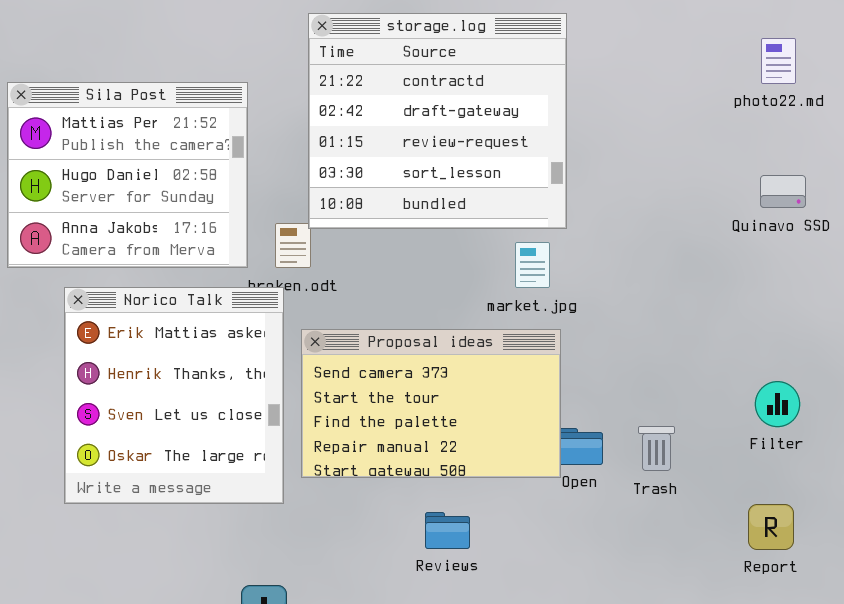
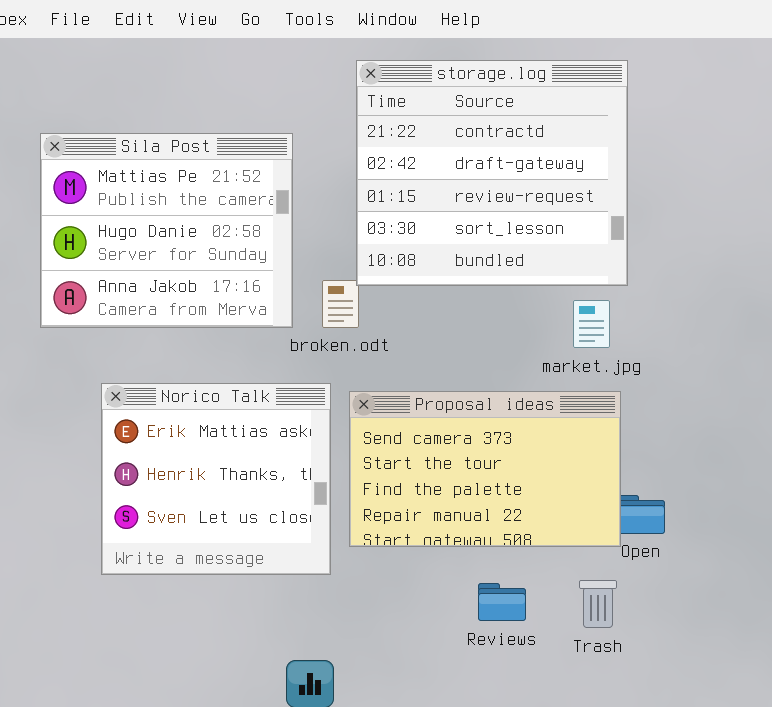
Norico Talk: [64,287,284,504] -> [101,383,331,575], resized
Trash: [638,426,675,471] -> [579,580,617,628], moved

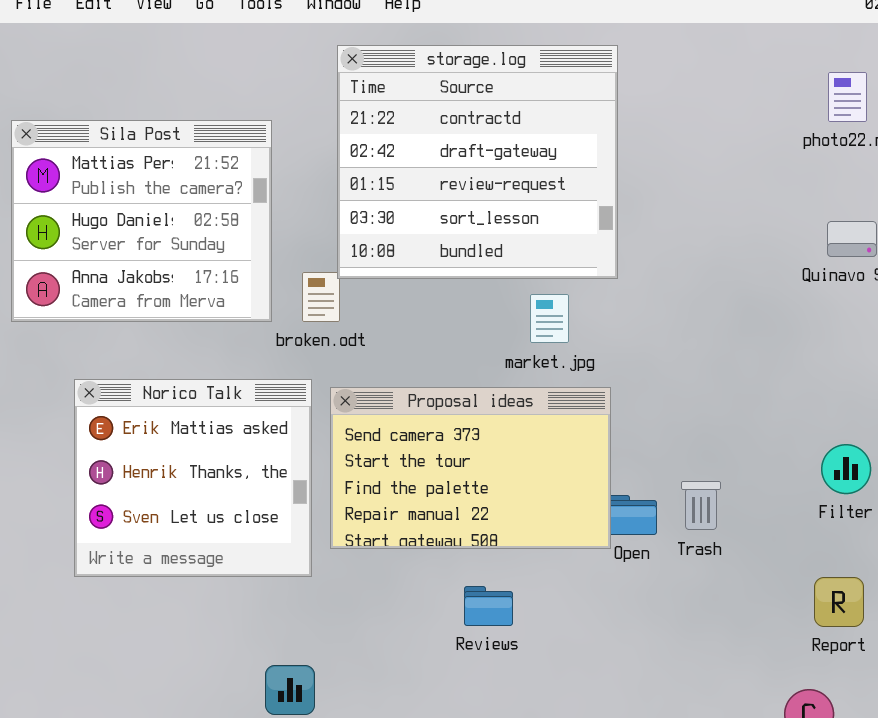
market.jpg: [573,300,610,348] -> [530,294,569,343], moved
Trash: [579,580,617,628] -> [681,481,721,530], moved

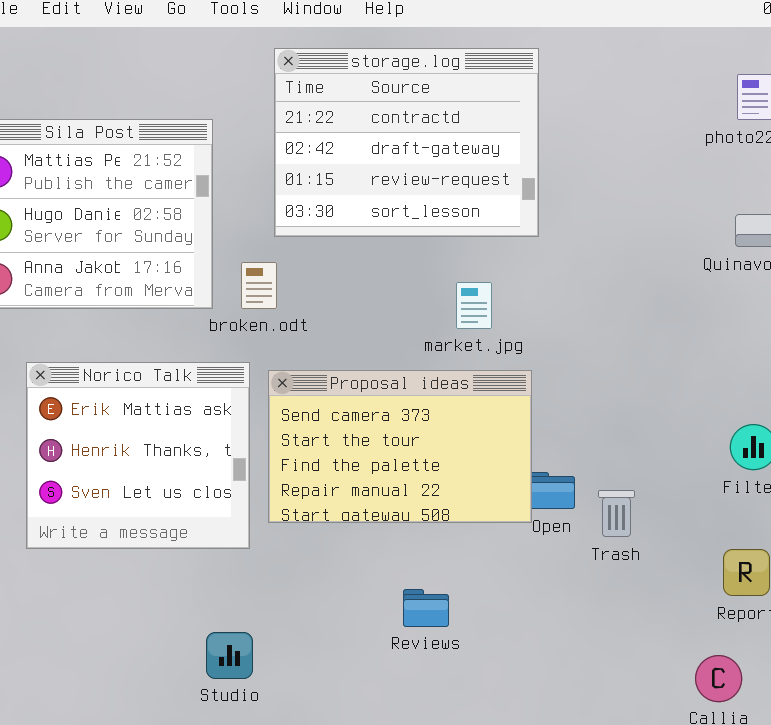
storage.log: [337,45,618,279] -> [274,48,539,237], resized
Trash: [681,481,721,530] -> [598,490,635,537], moved
Reviews: [464,586,513,626] -> [403,589,449,627], moved

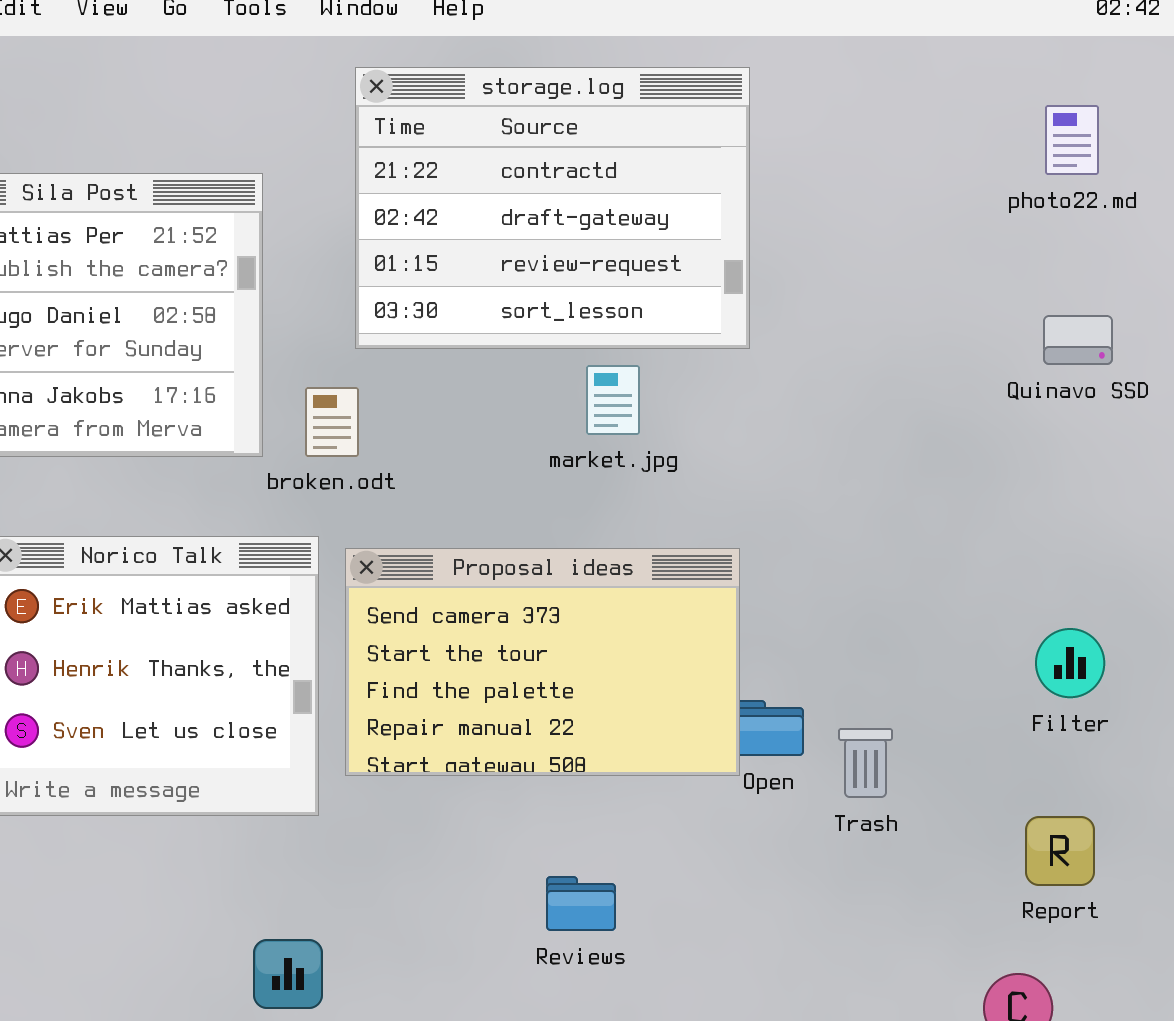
market.jpg: [456,282,492,329] -> [586,365,640,435], moved

